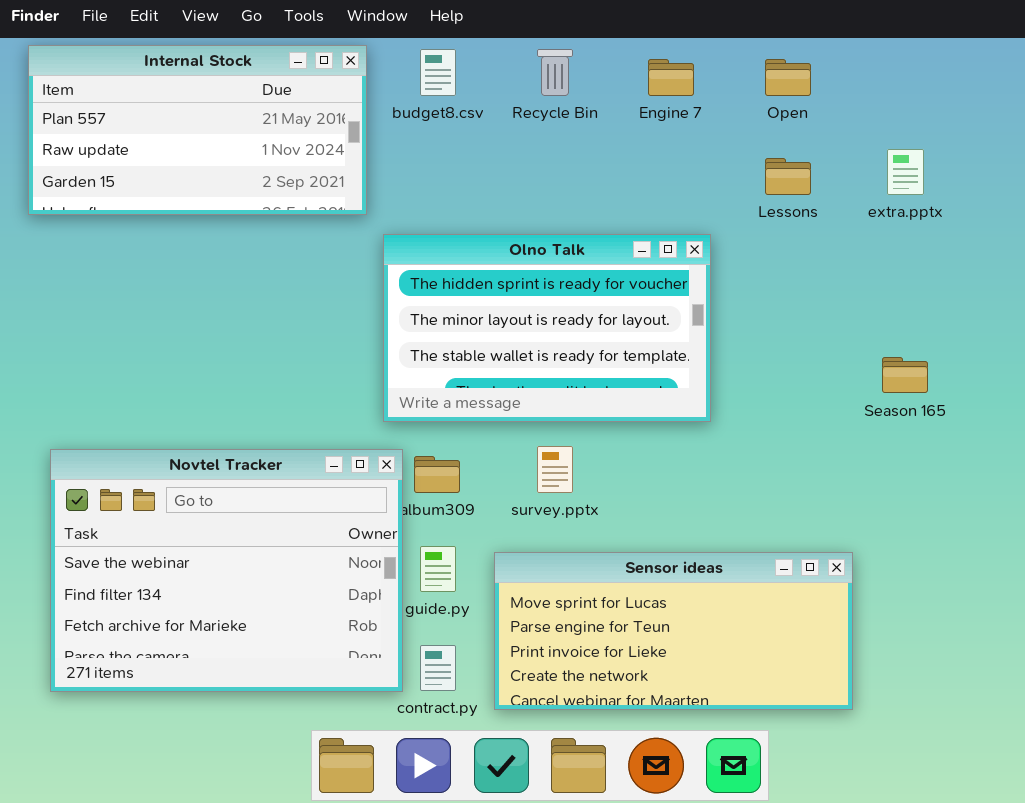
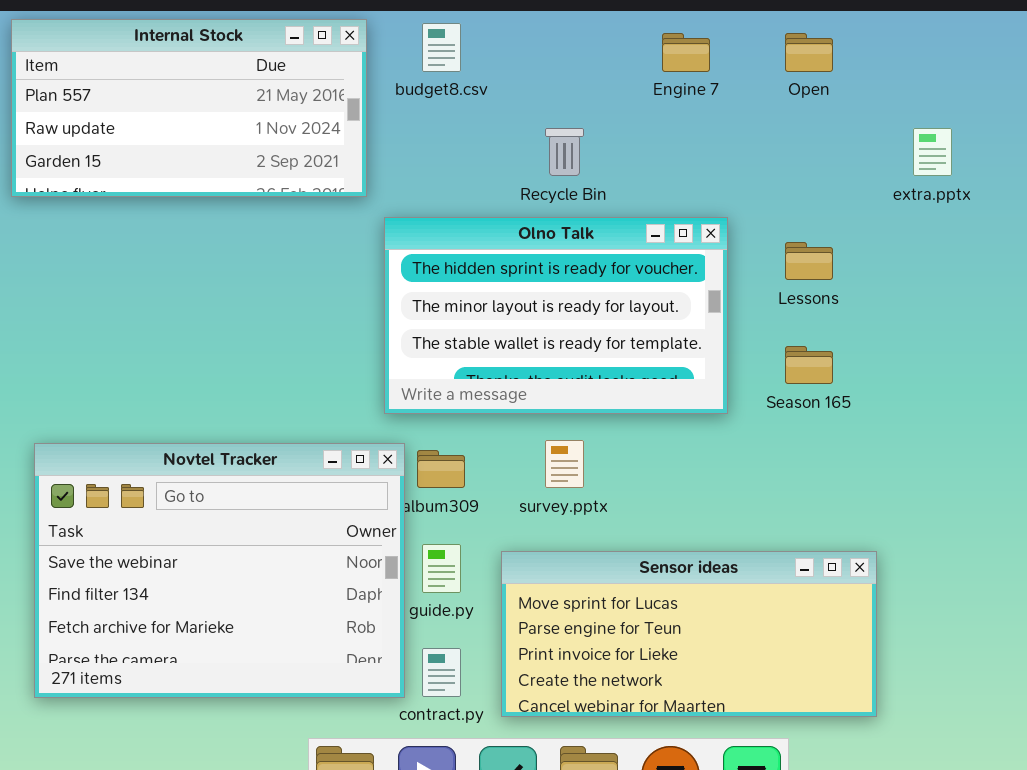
Recycle Bin: [537,49,573,96] -> [545,128,584,176], moved
Lessons: [765,158,811,195] -> [785,242,833,280], moved
Season 165: [882,357,928,393] -> [785,346,833,384], moved

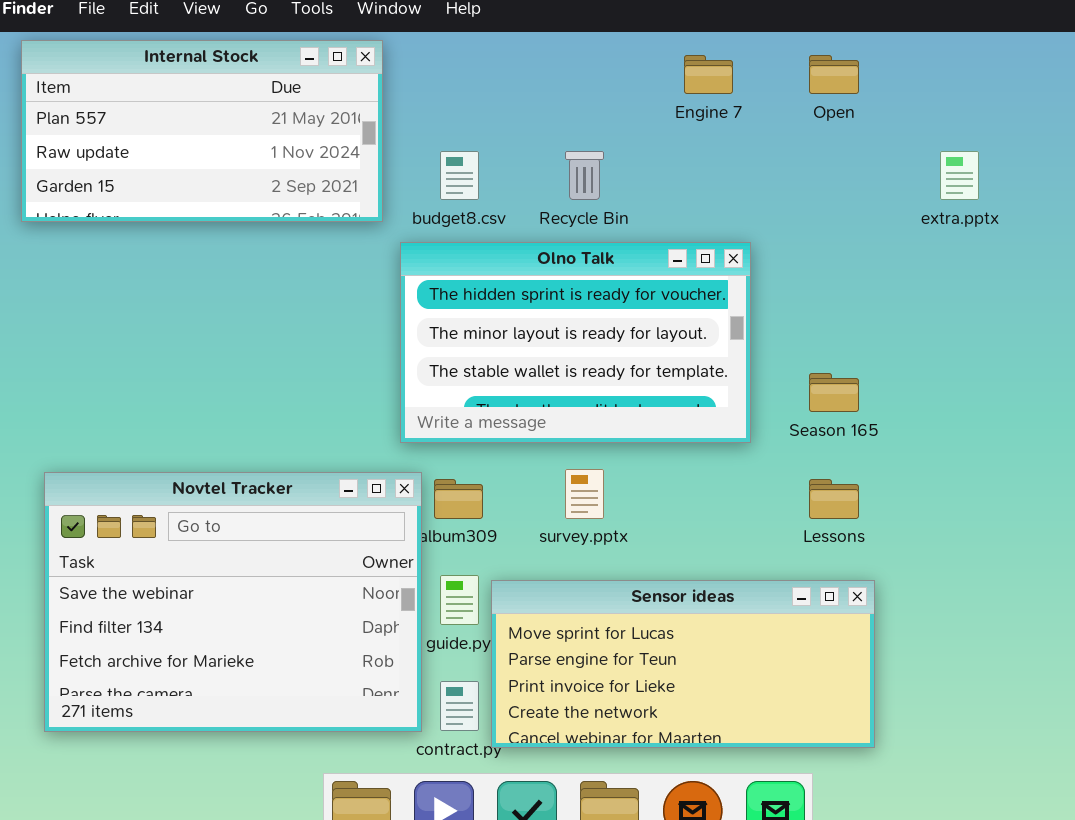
budget8.csv: [422,23,461,72] -> [440,151,479,200], moved
Lessons: [785,242,833,280] -> [809,479,859,519], moved
Sensor ideas: [501,551,877,717] -> [491,580,875,748], moved

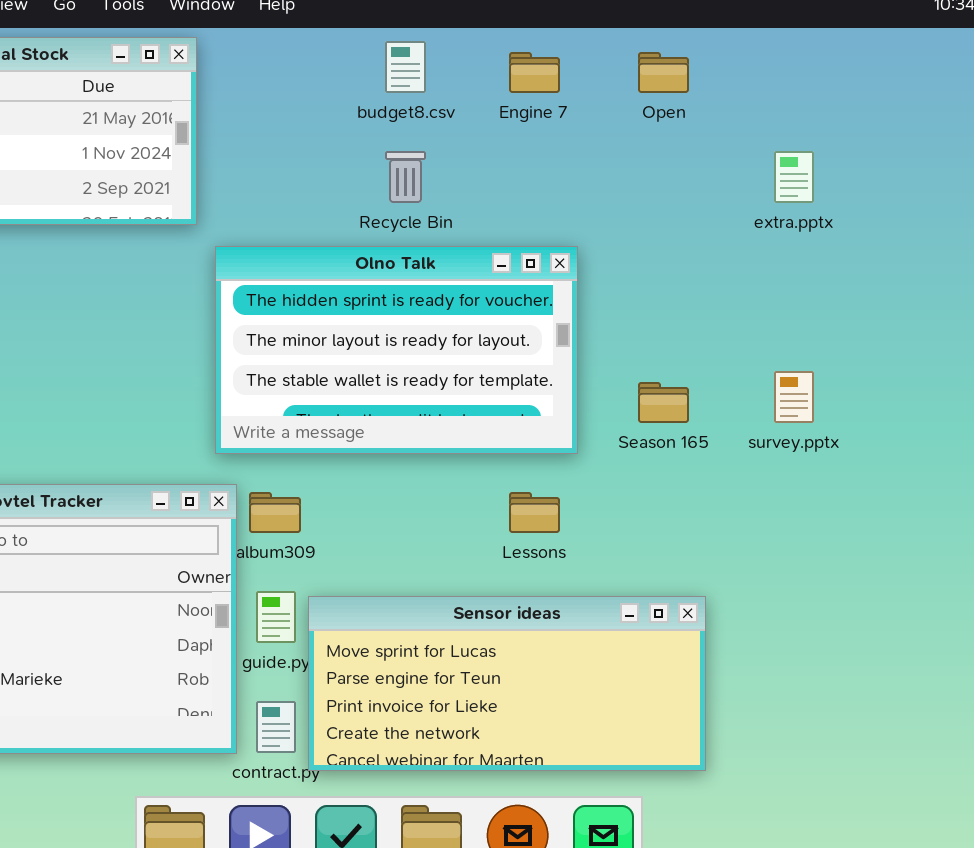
budget8.csv: [440,151,479,200] -> [385,41,426,93], moved
survey.pptx: [565,469,604,519] -> [774,371,814,423], moved
Lessons: [809,479,859,519] -> [509,492,560,533], moved

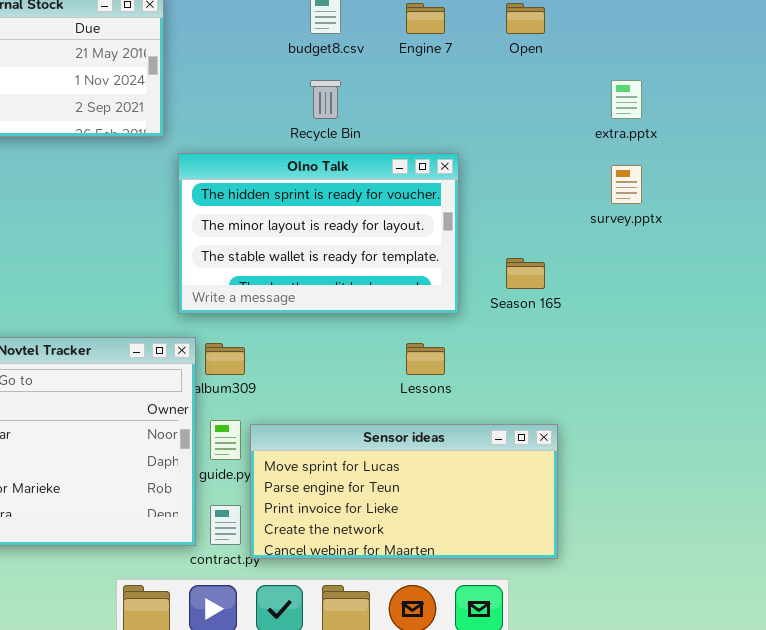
survey.pptx: [774,371,814,423] -> [611,165,642,204], moved

